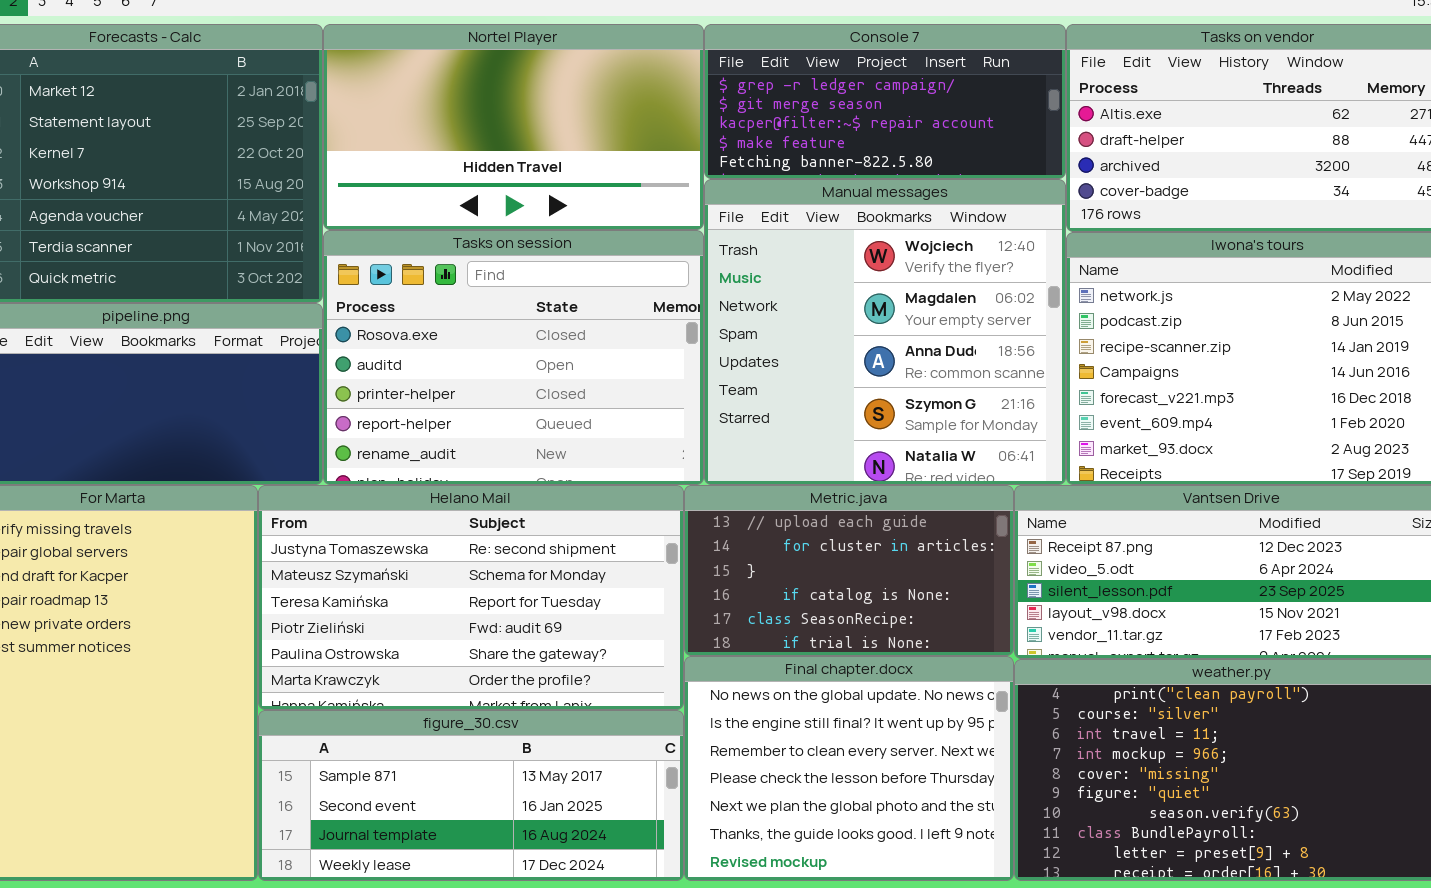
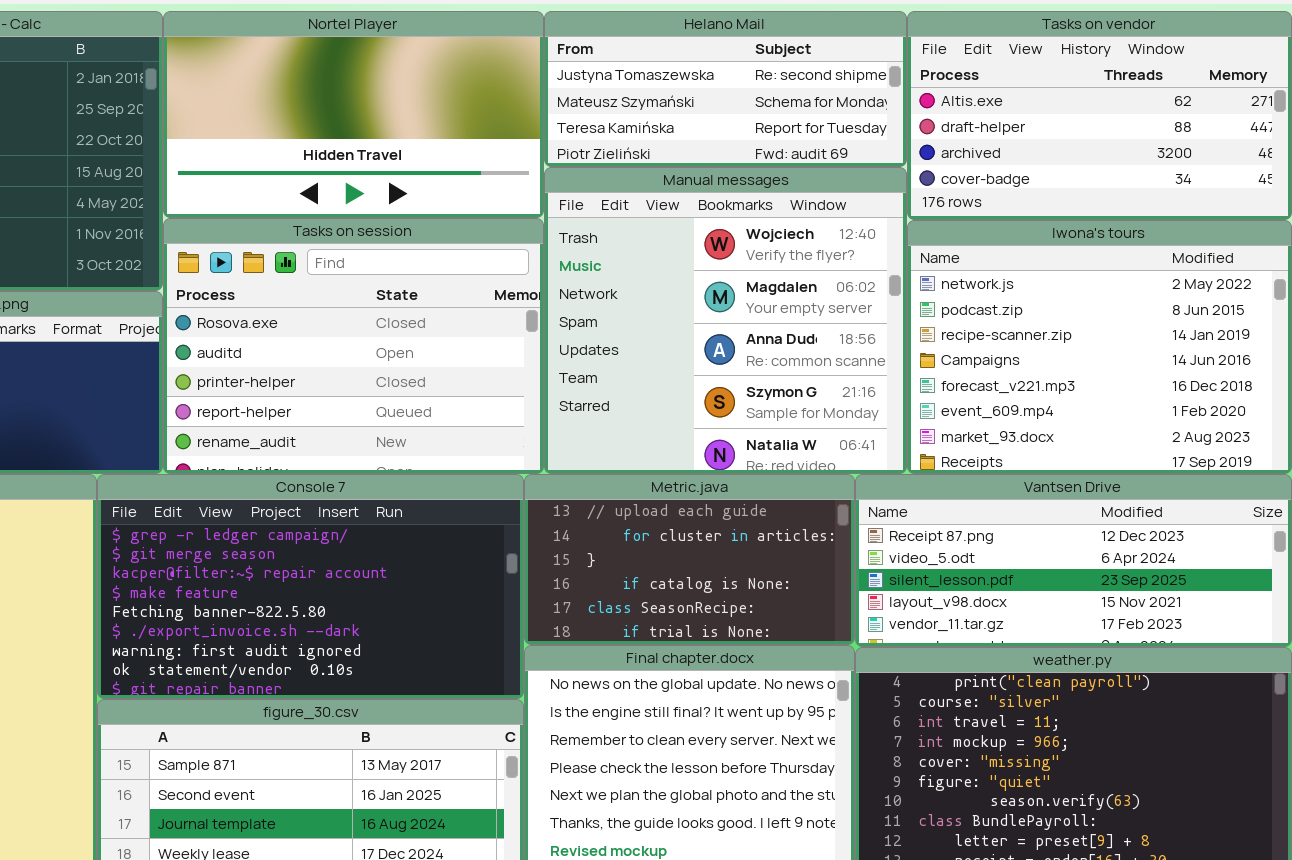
Console 7: [704,24,1066,179] -> [97,474,524,699], moved, resized
Helano Mail: [258,485,684,710] -> [544,11,907,167], moved, resized

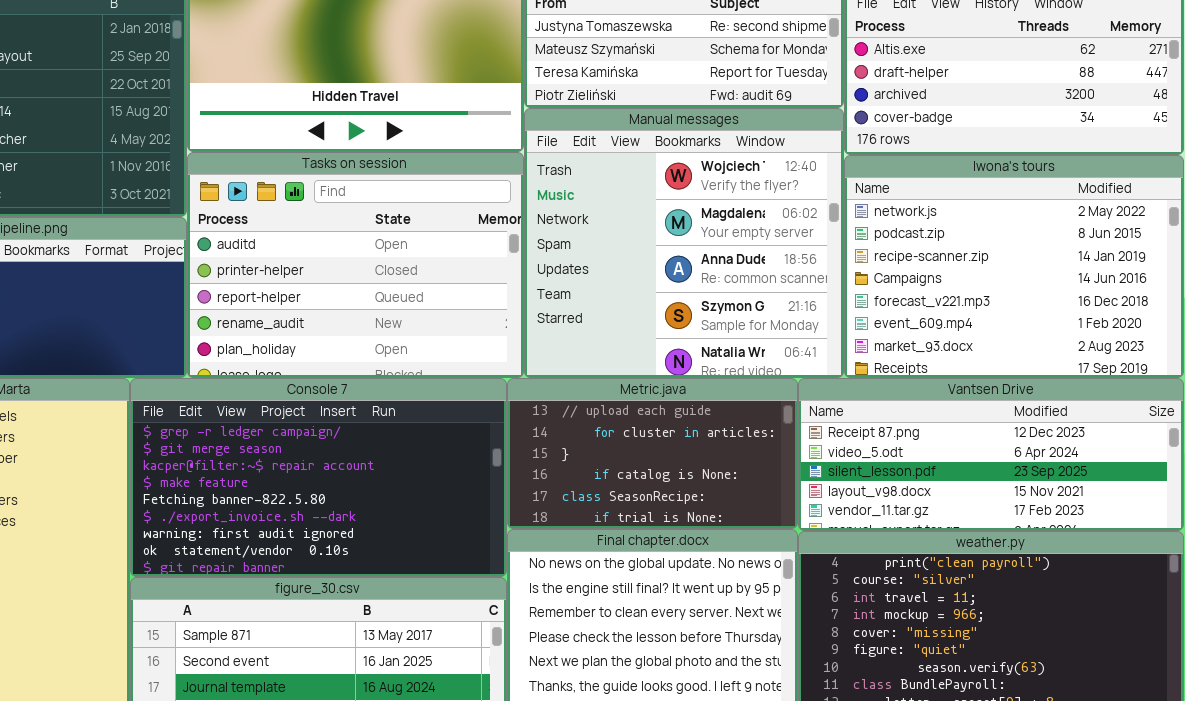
Tasks on session: [163,218,544,474] -> [187,152,524,378], scrolled down 1 row

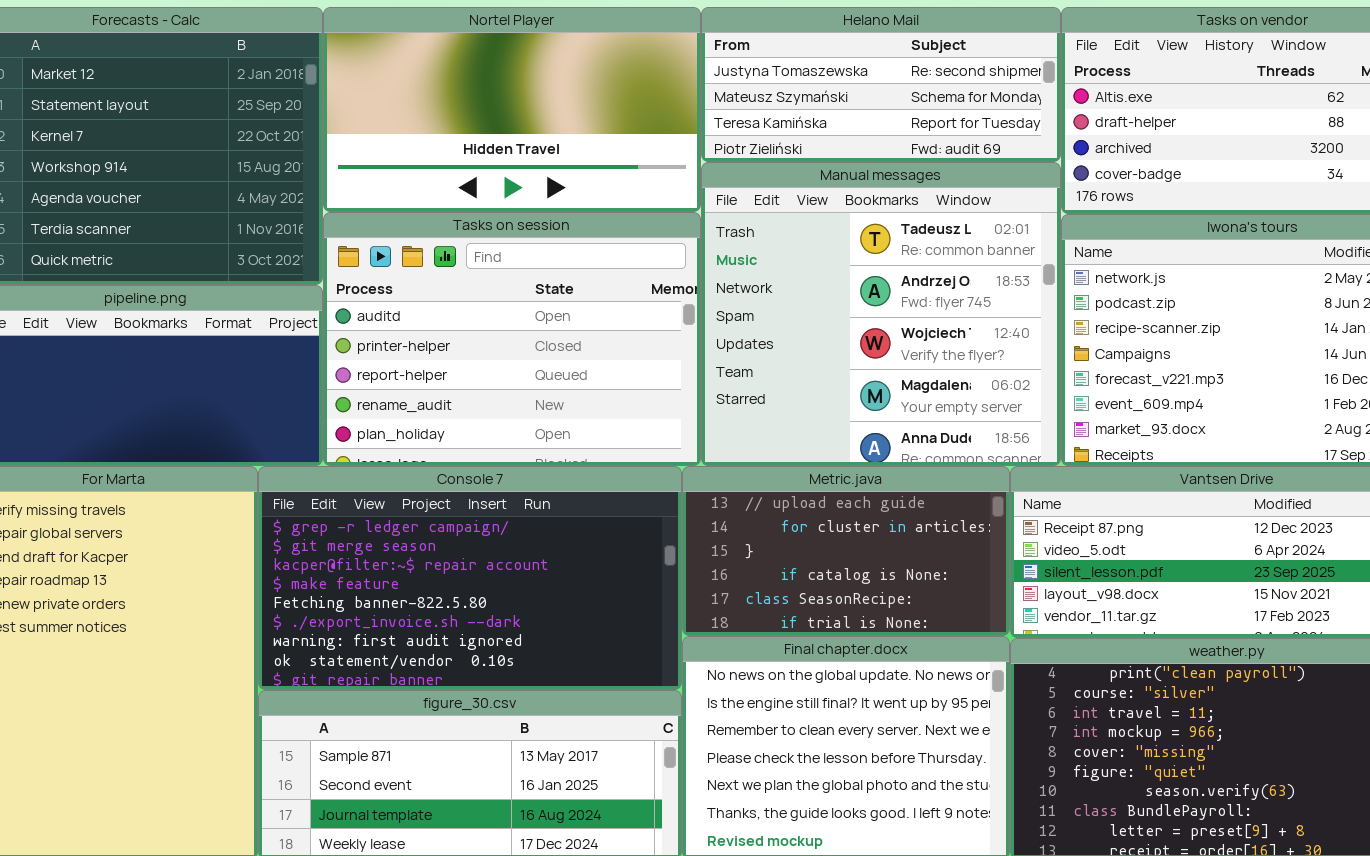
Manual messages: [524,108,844,378] -> [701,162,1061,466], scrolled up 2 rows

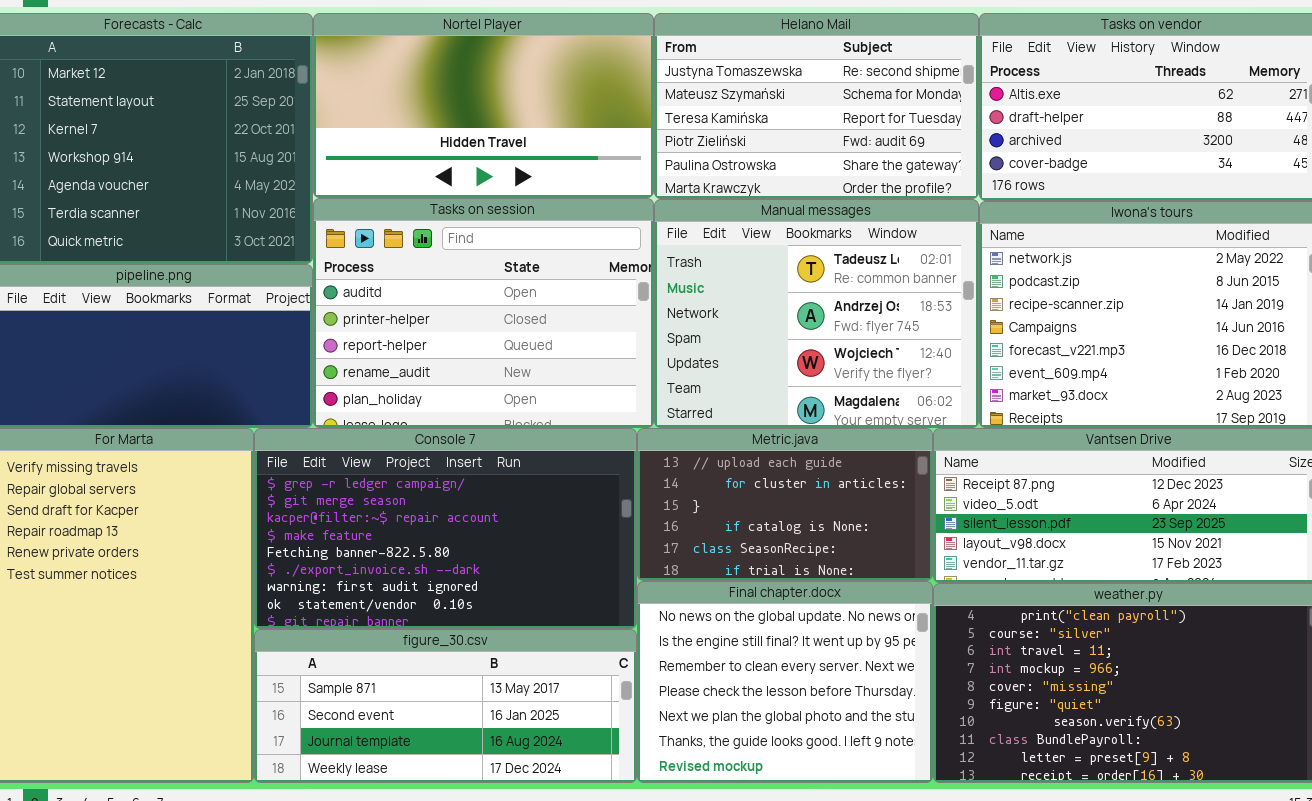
Helano Mail: [701,7,1061,162] -> [654,13,979,199], resized
Manual messages: [701,162,1061,466] -> [654,199,979,428], resized

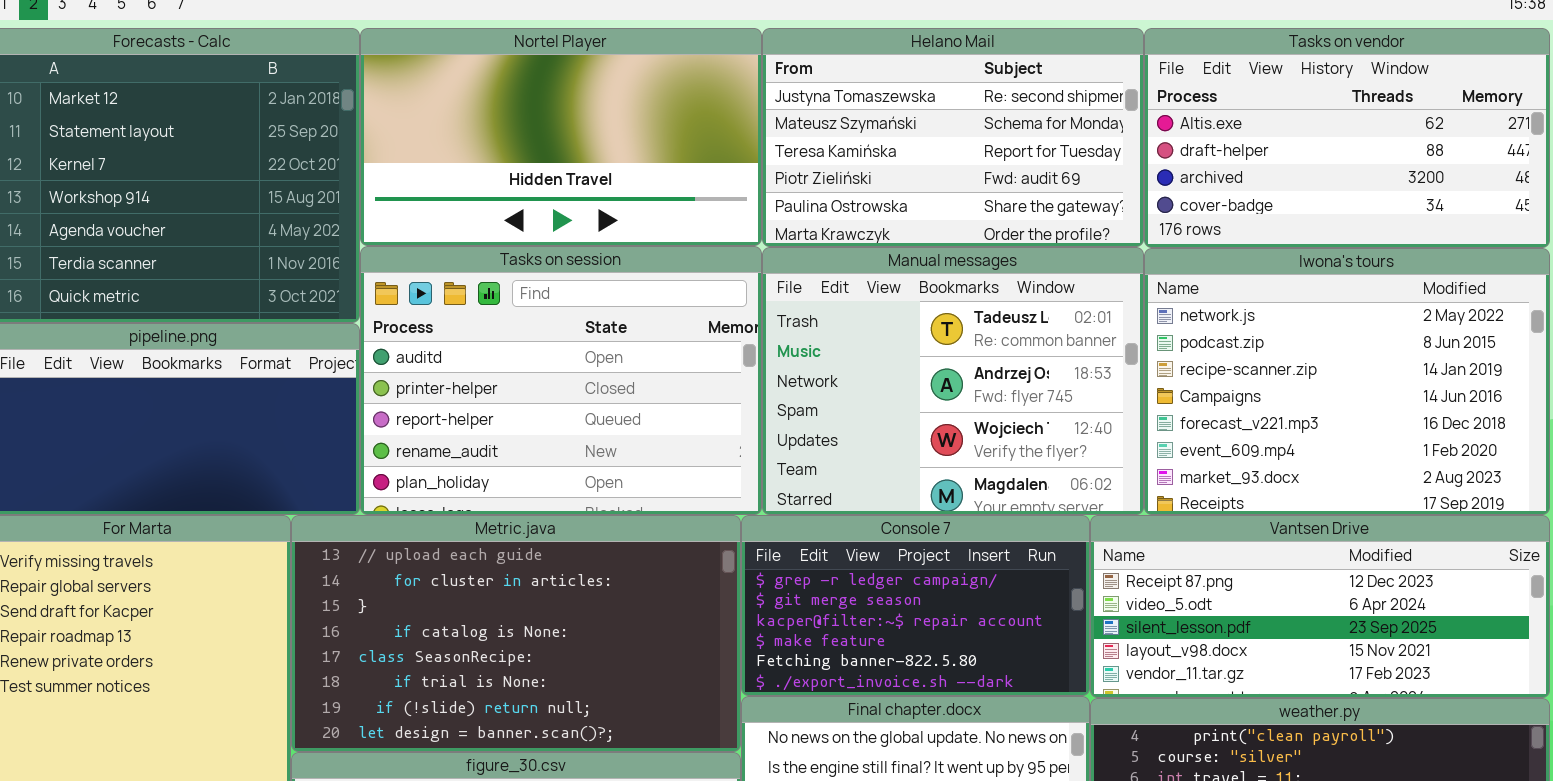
Console 7: [254,428,637,629] -> [741,515,1090,696], moved, resized
Metric.java: [637,428,933,581] -> [291,515,741,752], moved, resized

